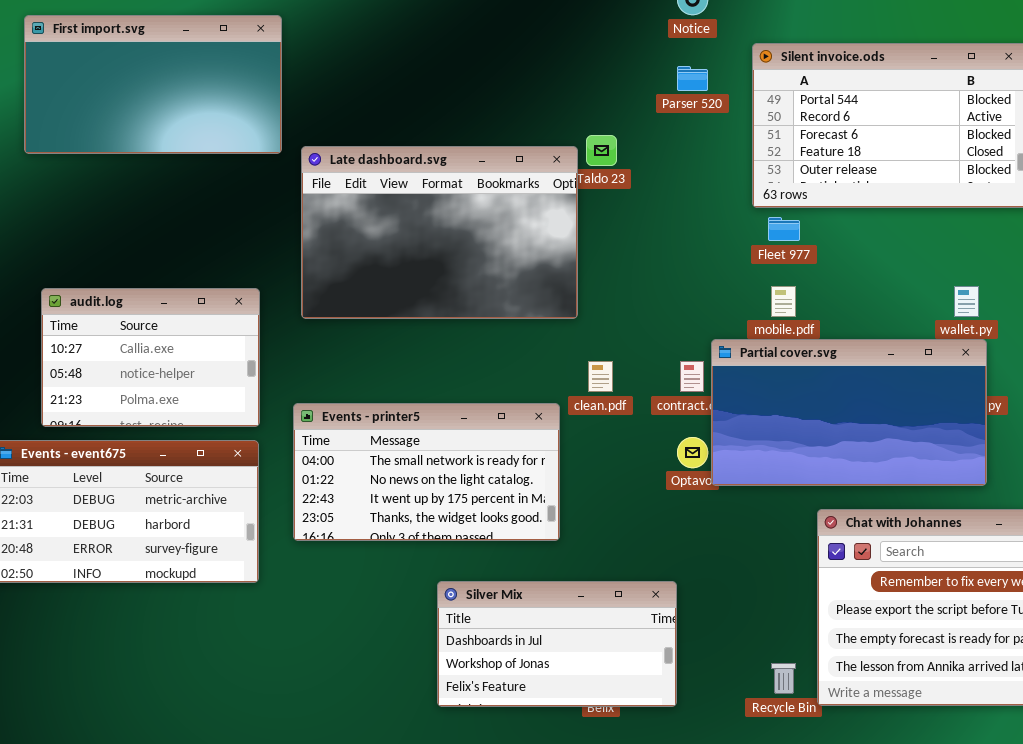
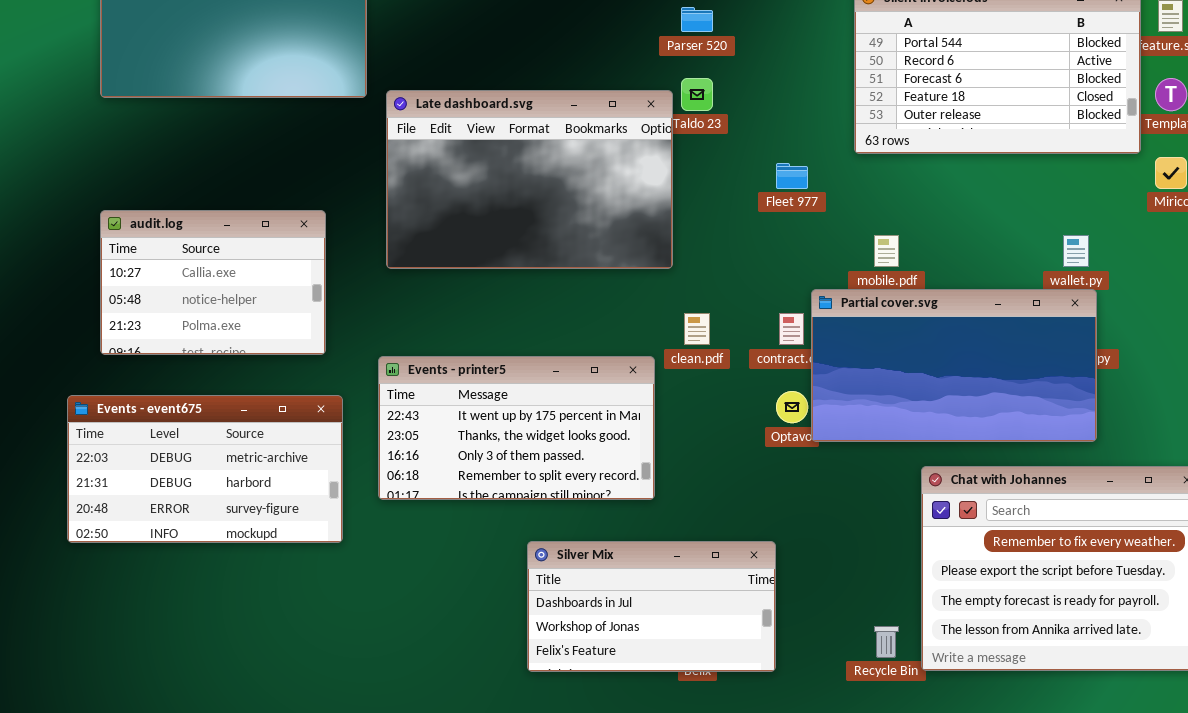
Parser 520: [677,66,708,91] -> [681,7,713,32], moved
Fleet 977: [768,217,800,241] -> [776,163,808,189], moved
audit.log: [41,288,260,427] -> [100,210,326,355], moved
Events - printer5: [293,403,560,541] -> [378,356,655,500], scrolled down 2 rows

